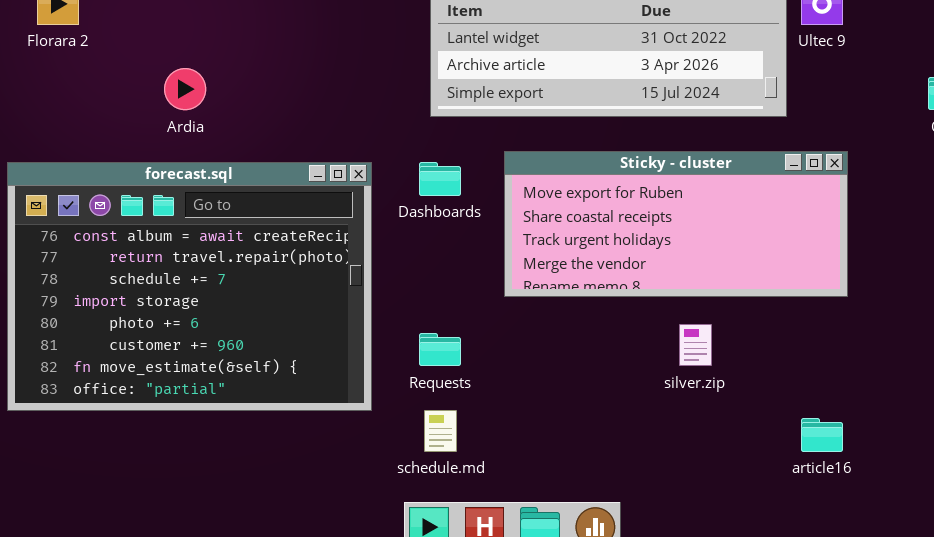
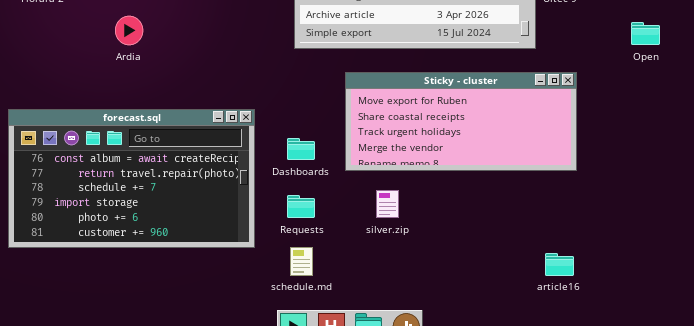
forecast.sql: [7,162,372,411] -> [8,109,255,248], resized
Dashboards: [419,162,461,196] -> [287,138,315,160], moved
silver.zip: [679,324,712,366] -> [376,190,399,218], moved

